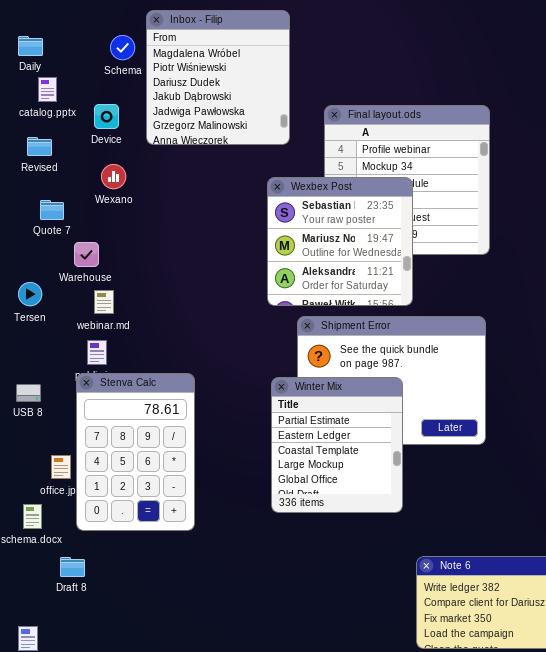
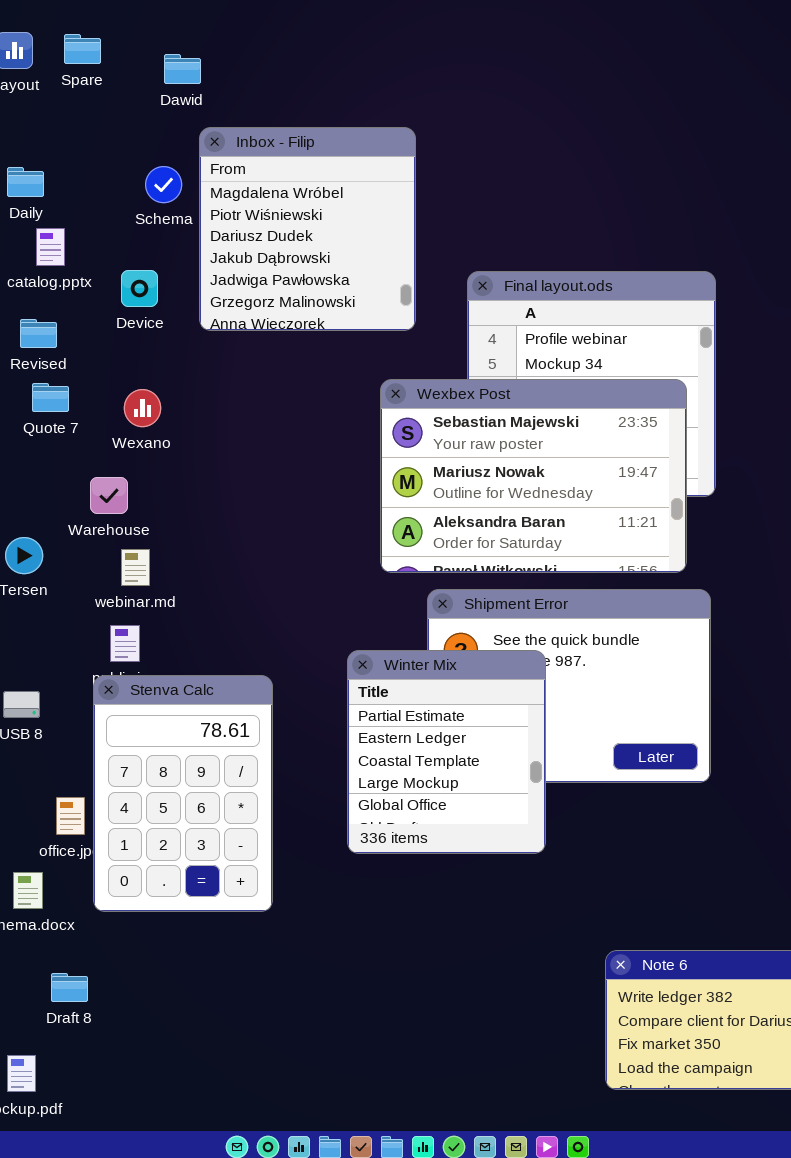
Wexano: [101,164,126,189] -> [124,389,161,427], moved
Wexbex Post: [267,177,413,306] -> [380,379,687,573], resized
Quote 7: [40,200,64,220] -> [32,383,69,412], moved
Winter Mix: [271,377,403,513] -> [347,650,546,854], moved
Draft 8: [60,557,85,577] -> [51,973,88,1002], moved

